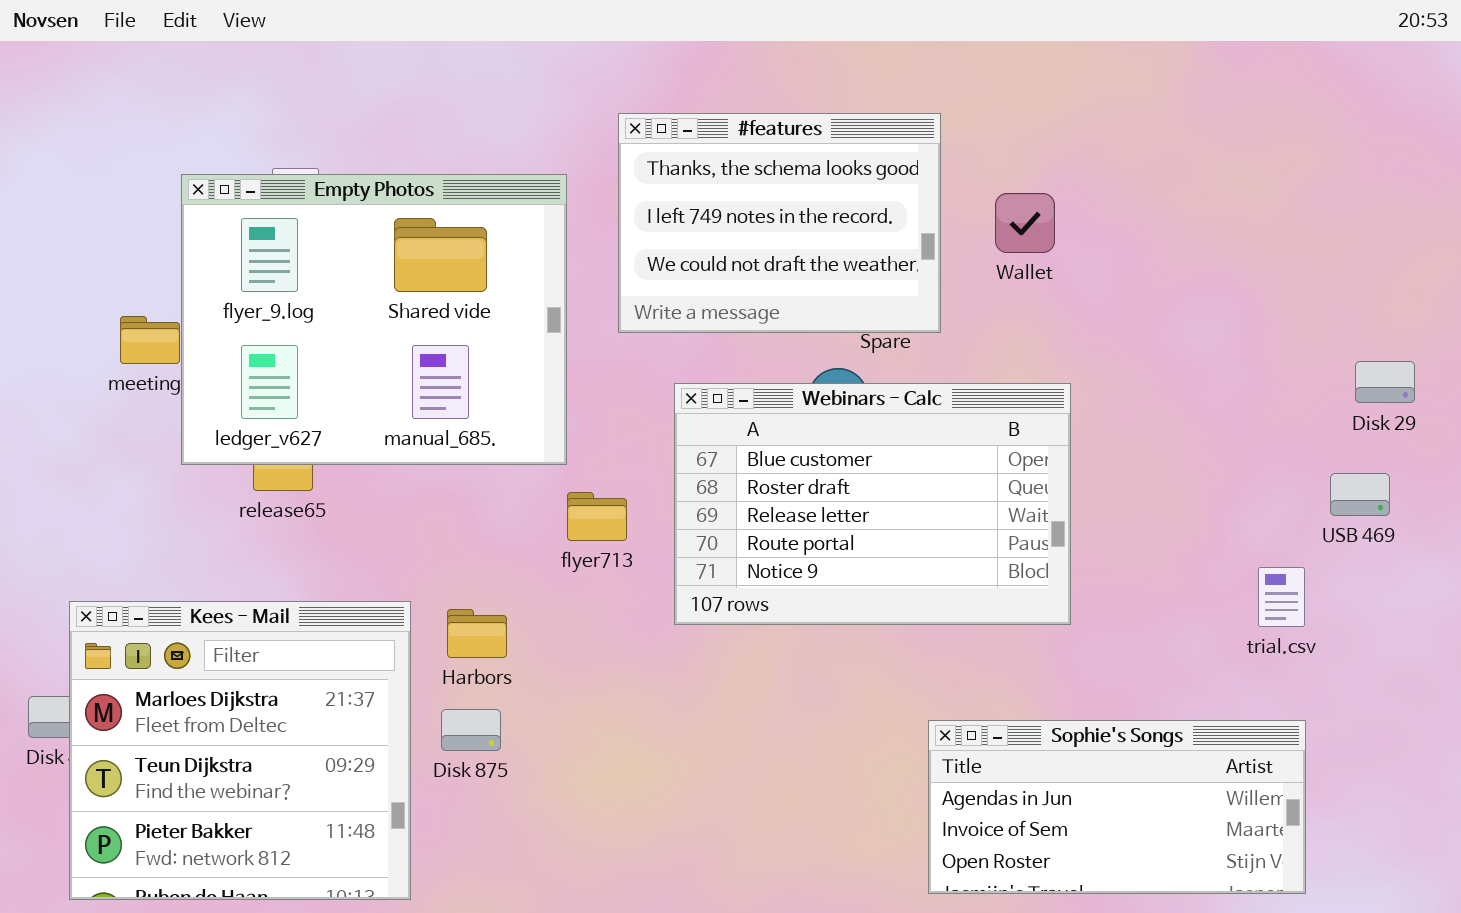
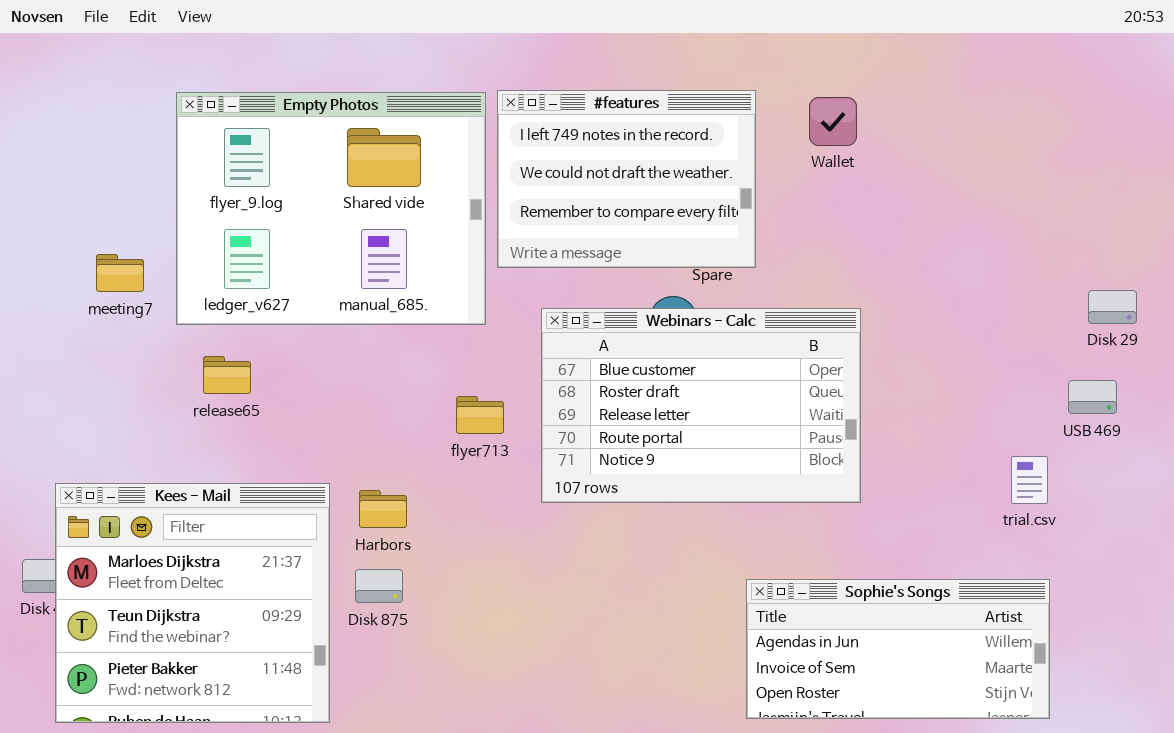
#features: [618,113,941,333] -> [497,90,756,268], scrolled down 1 row
Empty Photos: [181,174,567,465] -> [176,92,486,325], moved
Wallet: [995,193,1055,253] -> [809,97,857,146], moved

